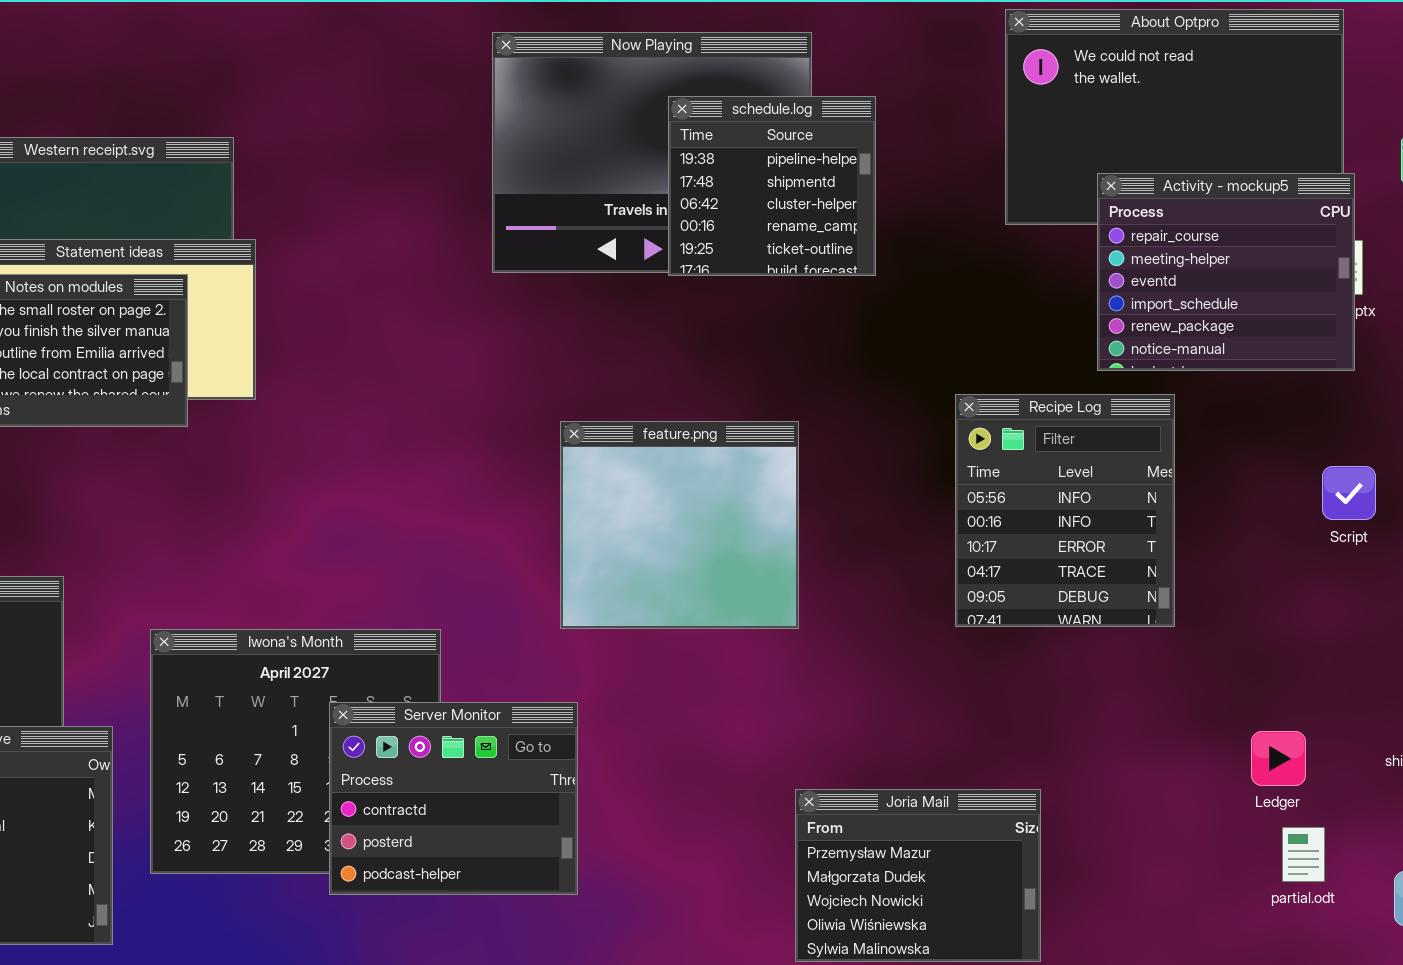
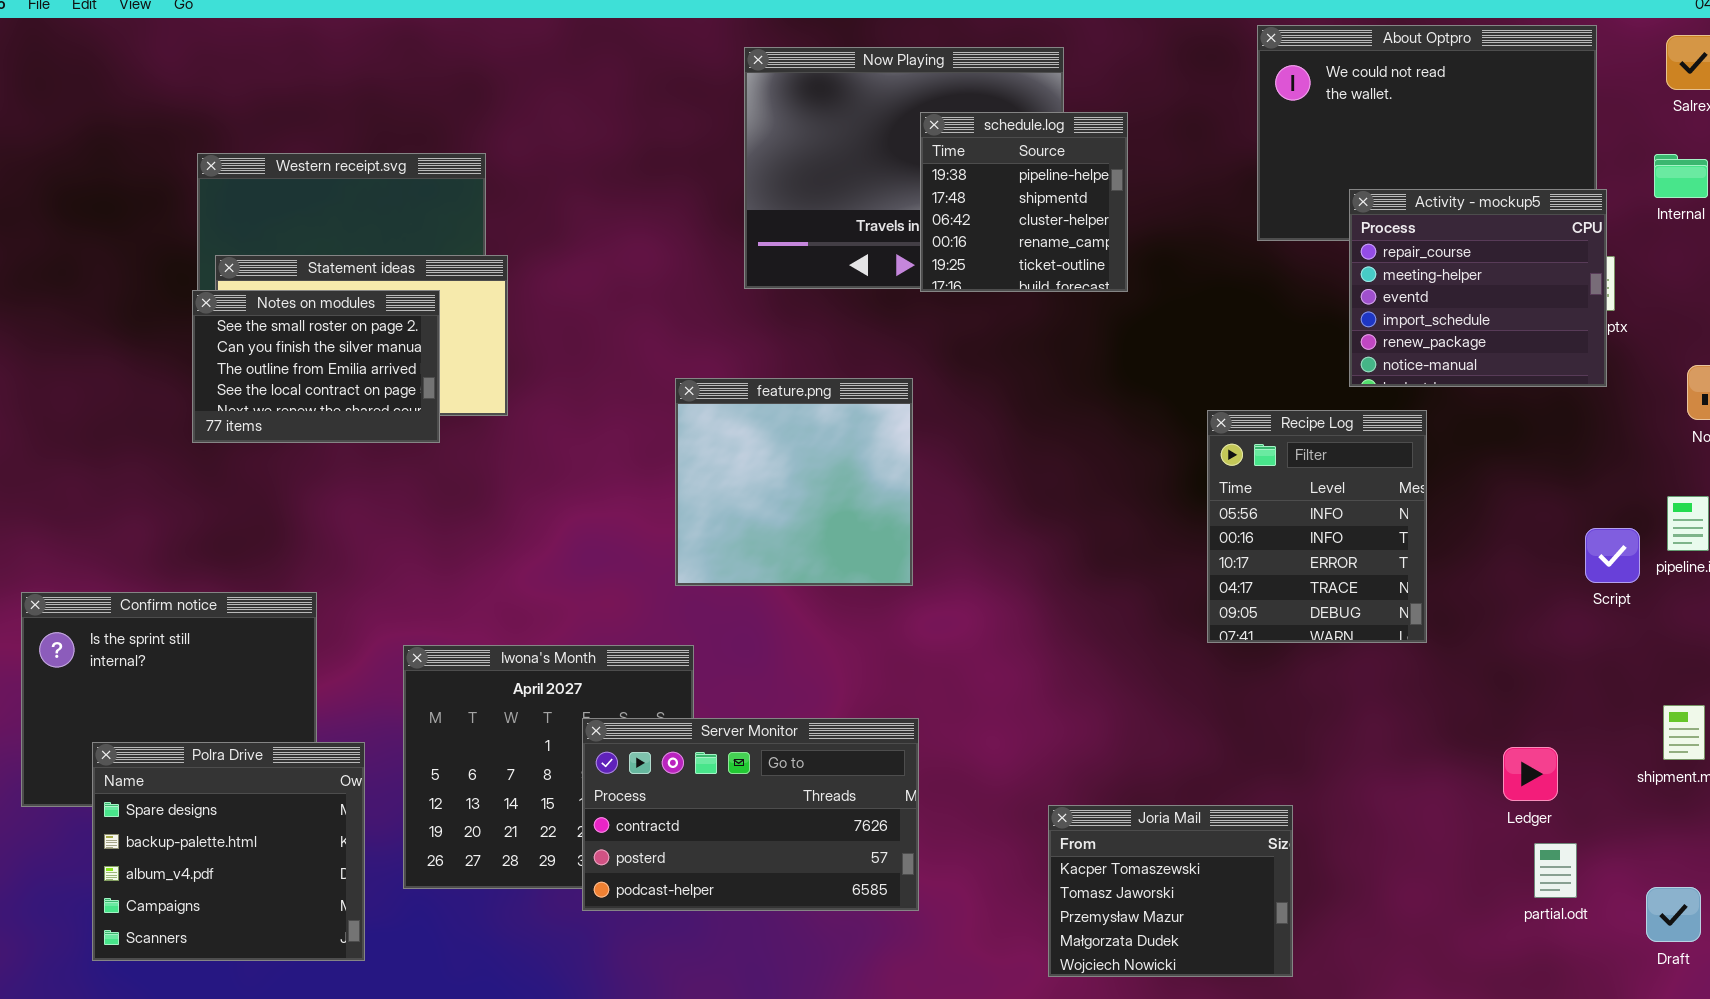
feature.png: [560,421,799,629] -> [675,378,913,586], moved
Script: [1322,466,1376,520] -> [1585,528,1640,583], moved
Server Monitor: [329,702,578,895] -> [582,718,919,911], resized
Joria Mail: [795,789,1041,962] -> [1048,805,1293,977], scrolled up 2 rows

